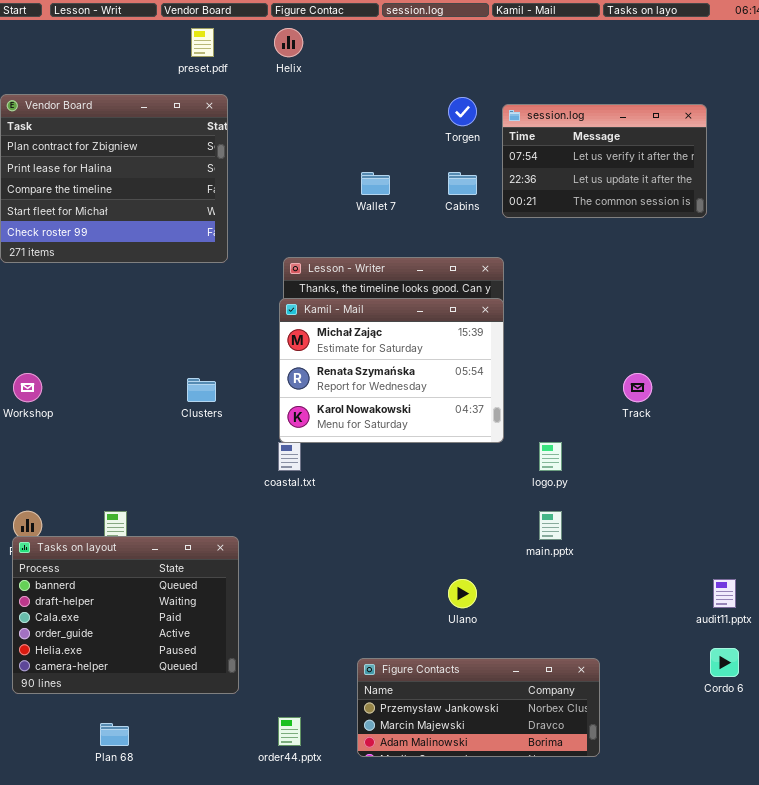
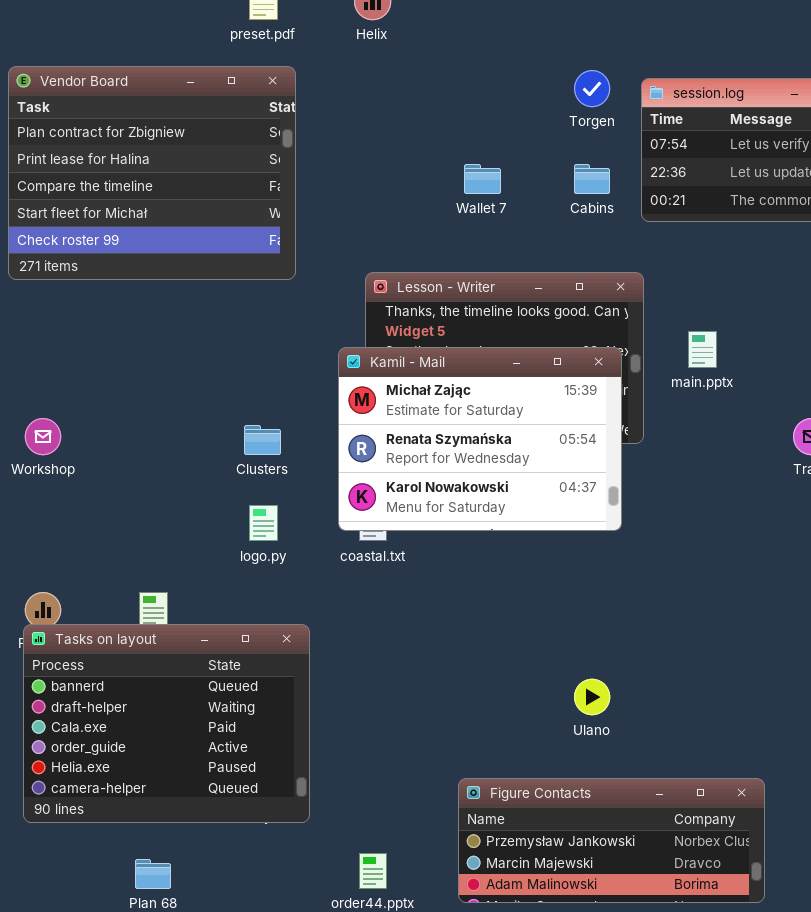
Kamil - Mail: [279,298,504,443] -> [338,347,622,531], moved
logo.py: [539,442,562,471] -> [249,505,278,541], moved
main.pptx: [539,511,562,540] -> [688,331,717,368], moved

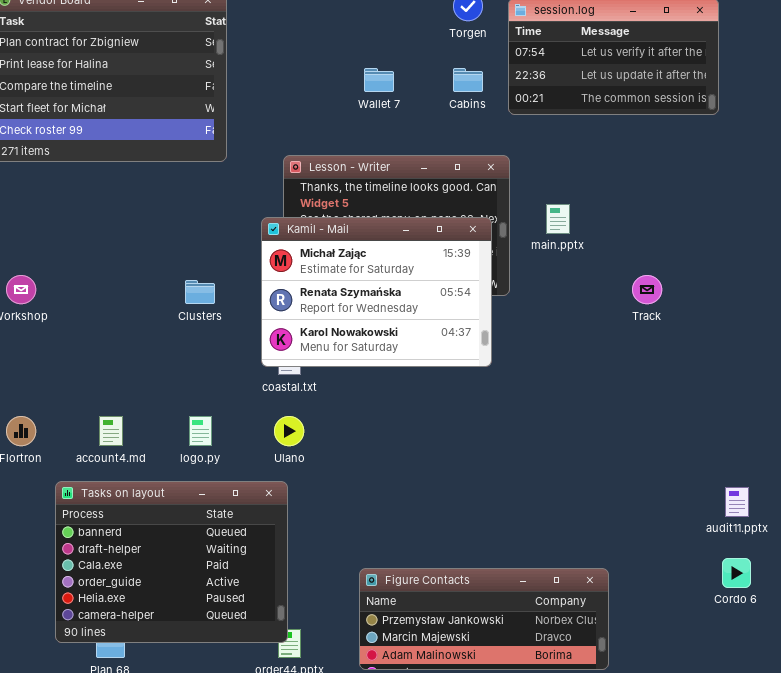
logo.py: [249,505,278,541] -> [189,416,212,446], moved
Tasks on layout: [23,624,310,823] -> [55,481,288,643], moved
Ulano: [574,679,610,715] -> [274,416,304,446], moved

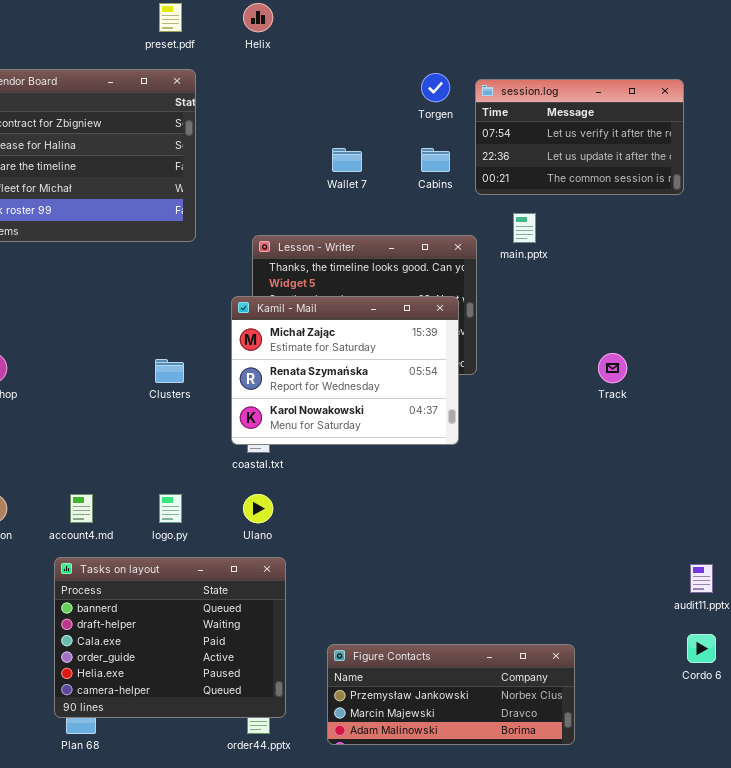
main.pptx: [546,204,570,234] -> [513,213,536,243], moved
Tasks on layout: [55,481,288,643] -> [54,557,286,718], moved

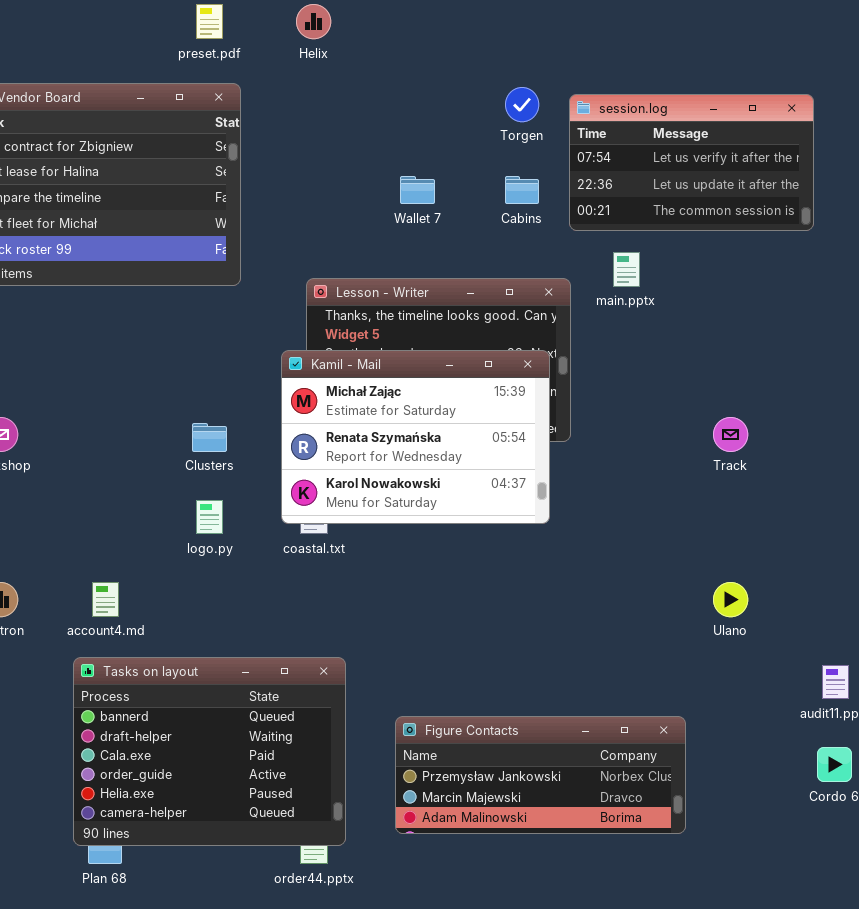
logo.py: [159,494,182,523] -> [196,500,223,534], moved
Ulano: [243,494,273,523] -> [713,582,748,617], moved
Figure Contacts: [327,644,575,745] -> [395,716,686,834], moved

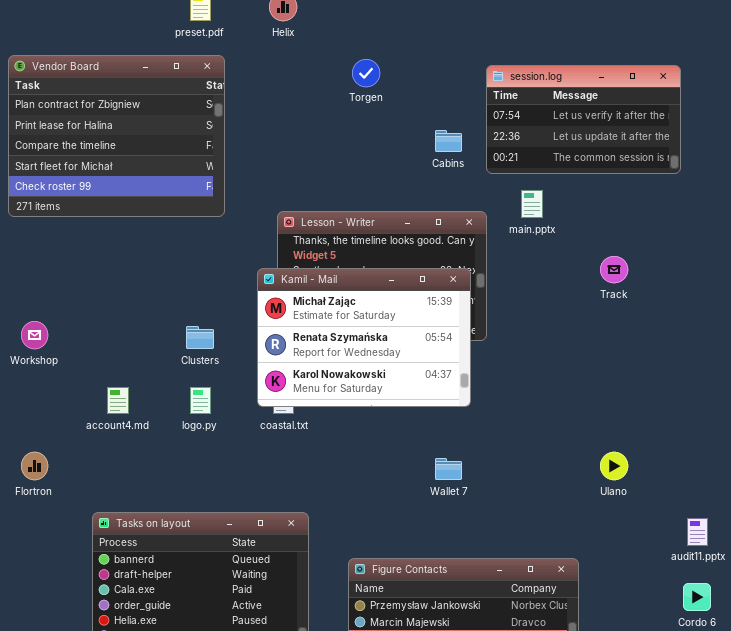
Torgen: [505,87,539,122] -> [352,59,380,87], moved
Wallet 7: [400,176,435,204] -> [435,458,462,480], moved
Track: [713,417,748,452] -> [600,256,628,283], moved
account4.md: [92,582,119,617] -> [107,387,129,414], moved

